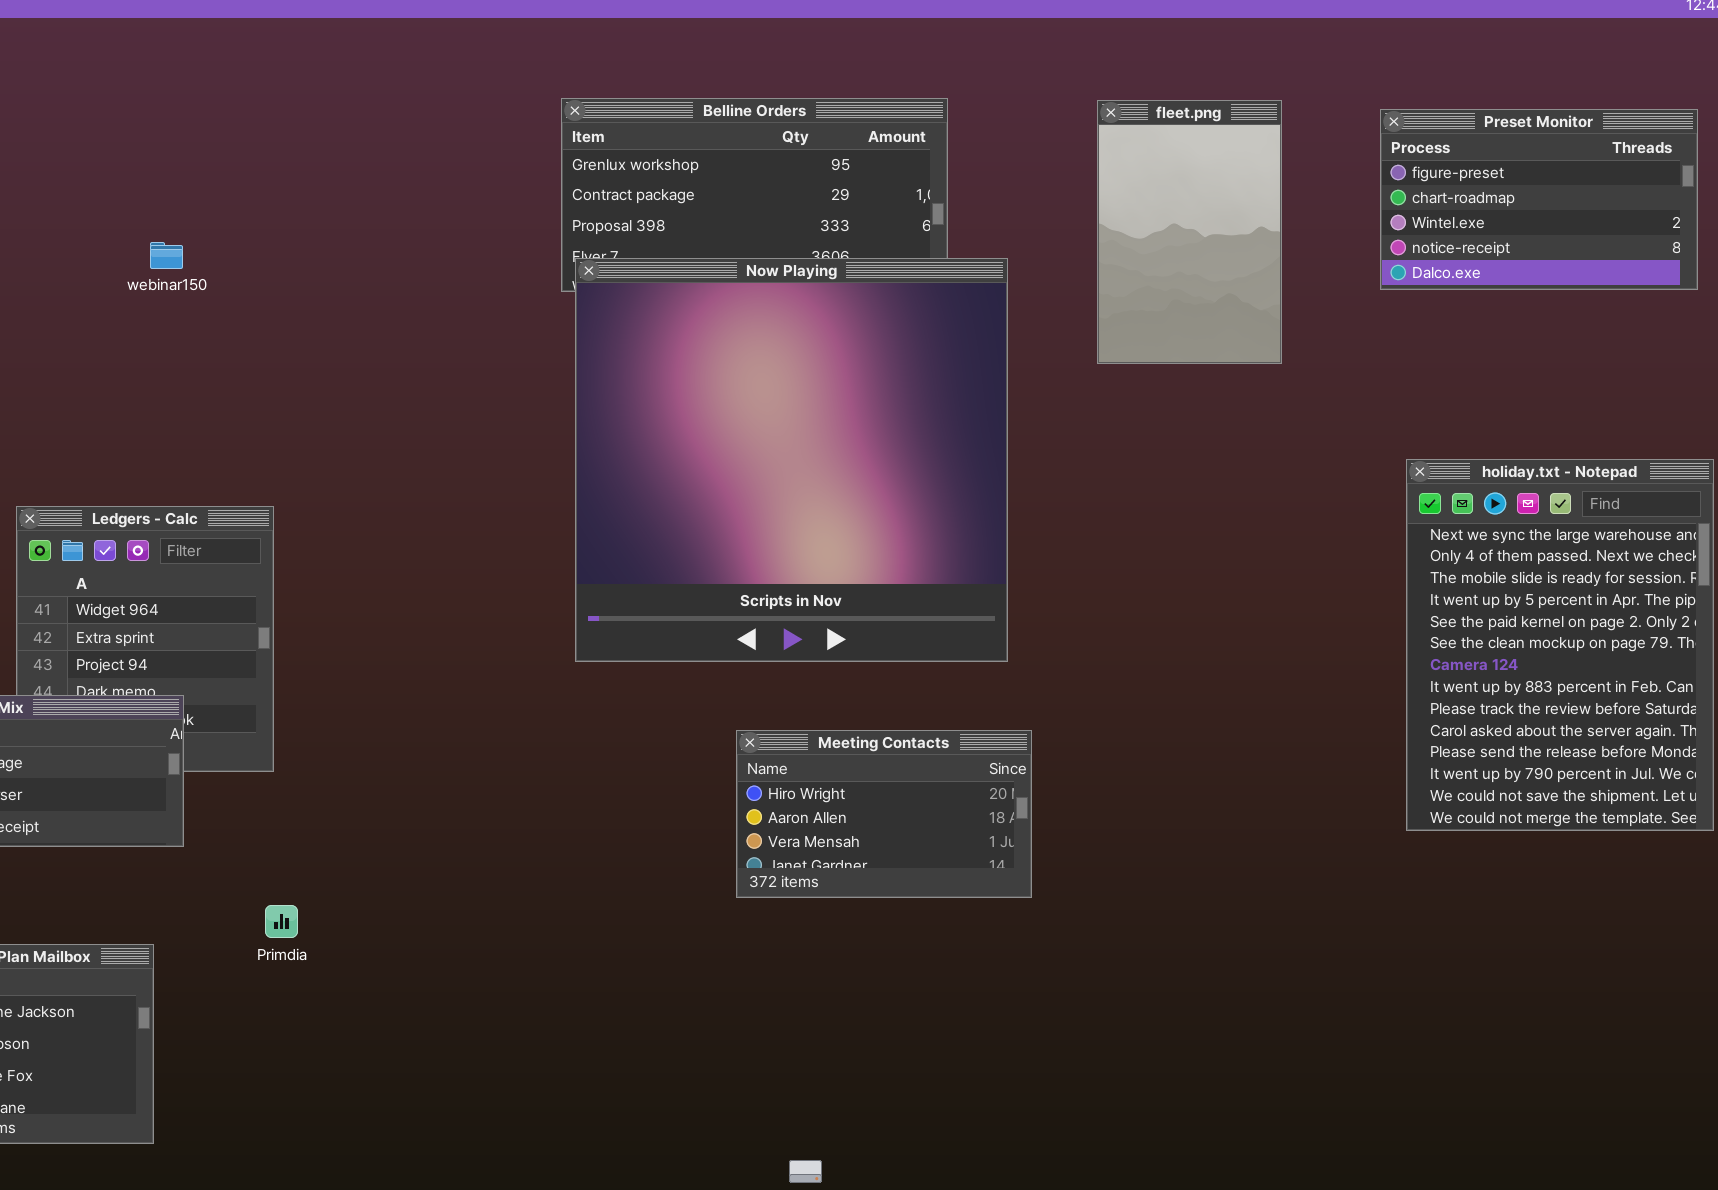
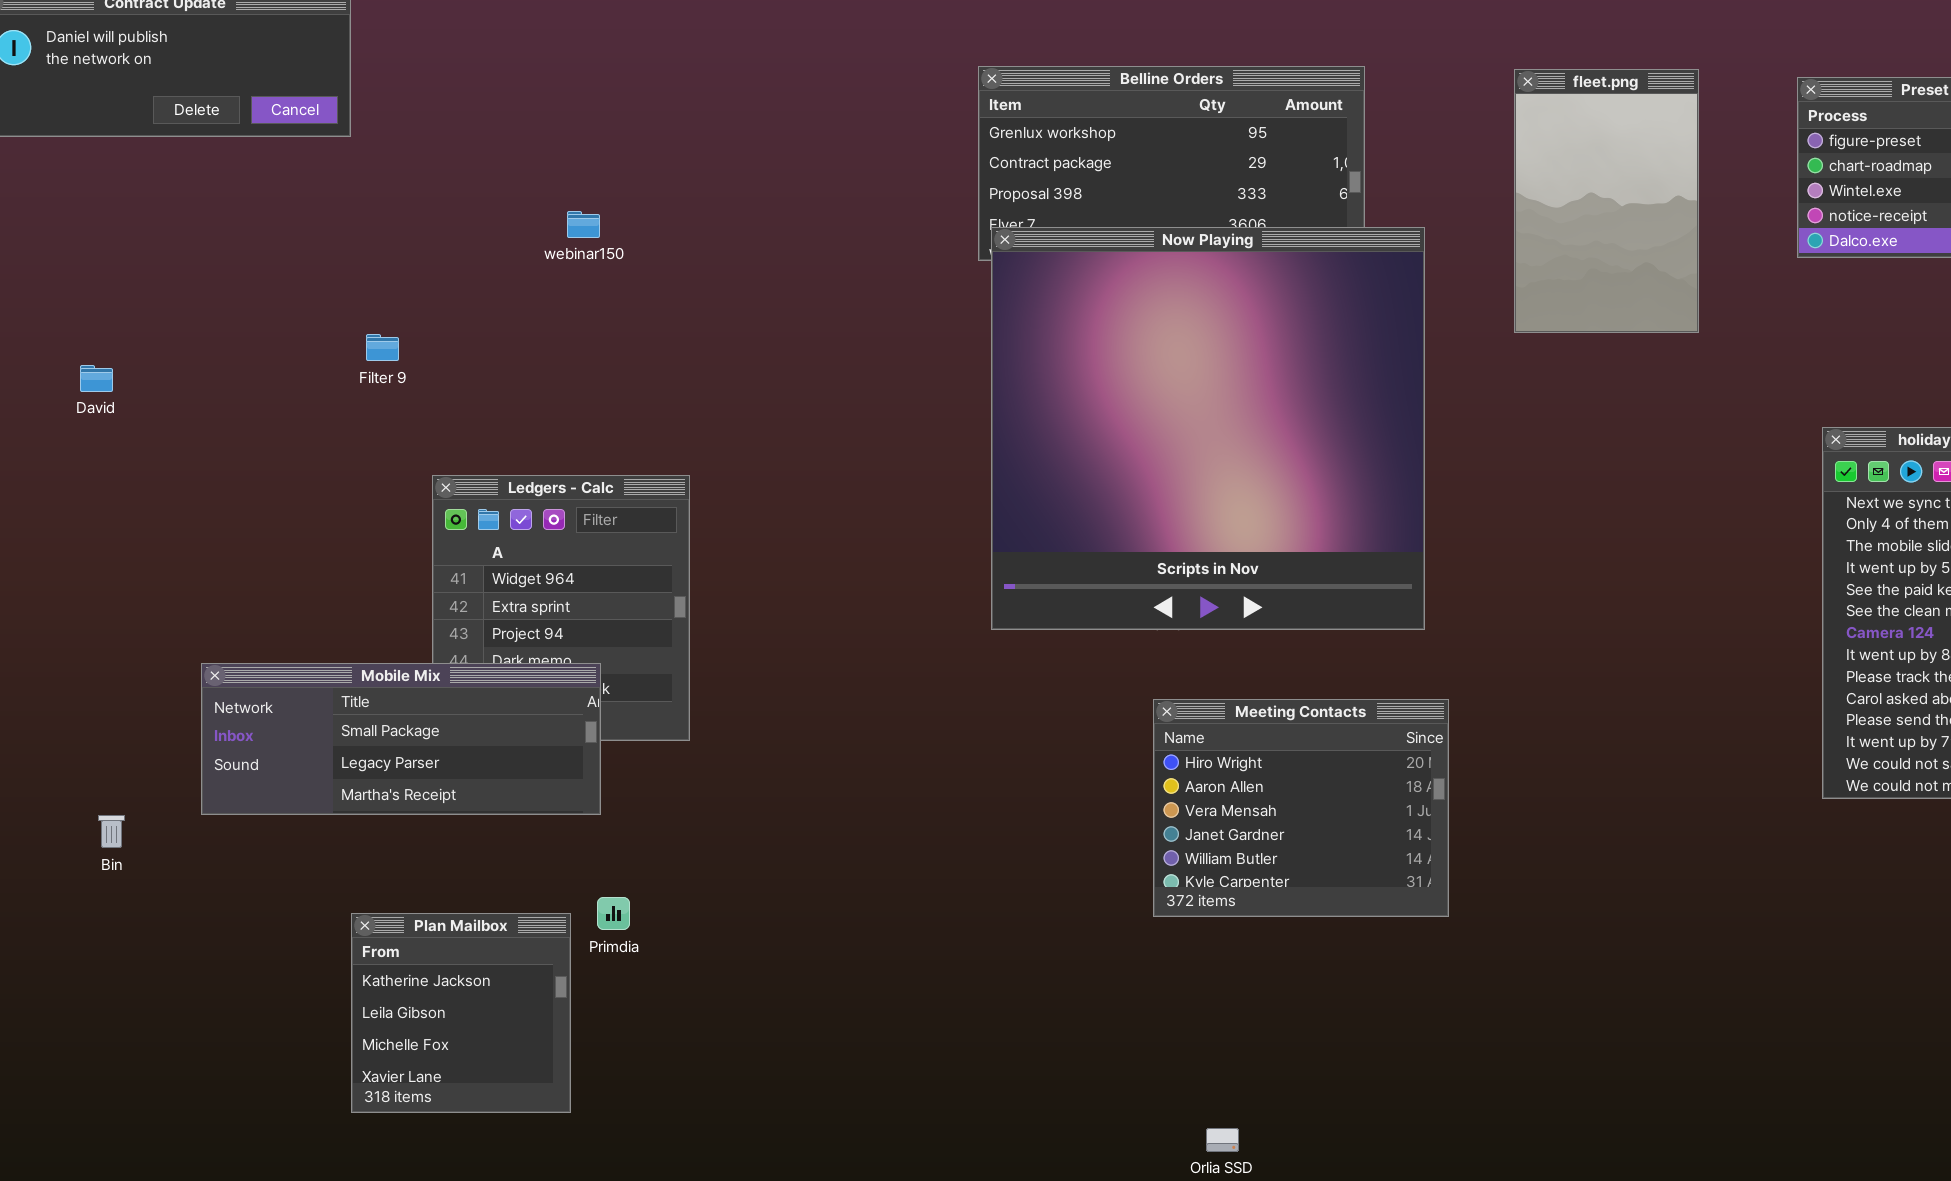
Meeting Contacts: [736,730,1032,898] -> [1153,699,1449,917], resized
Primdia: [265,905,298,938] -> [597,897,630,930], moved

